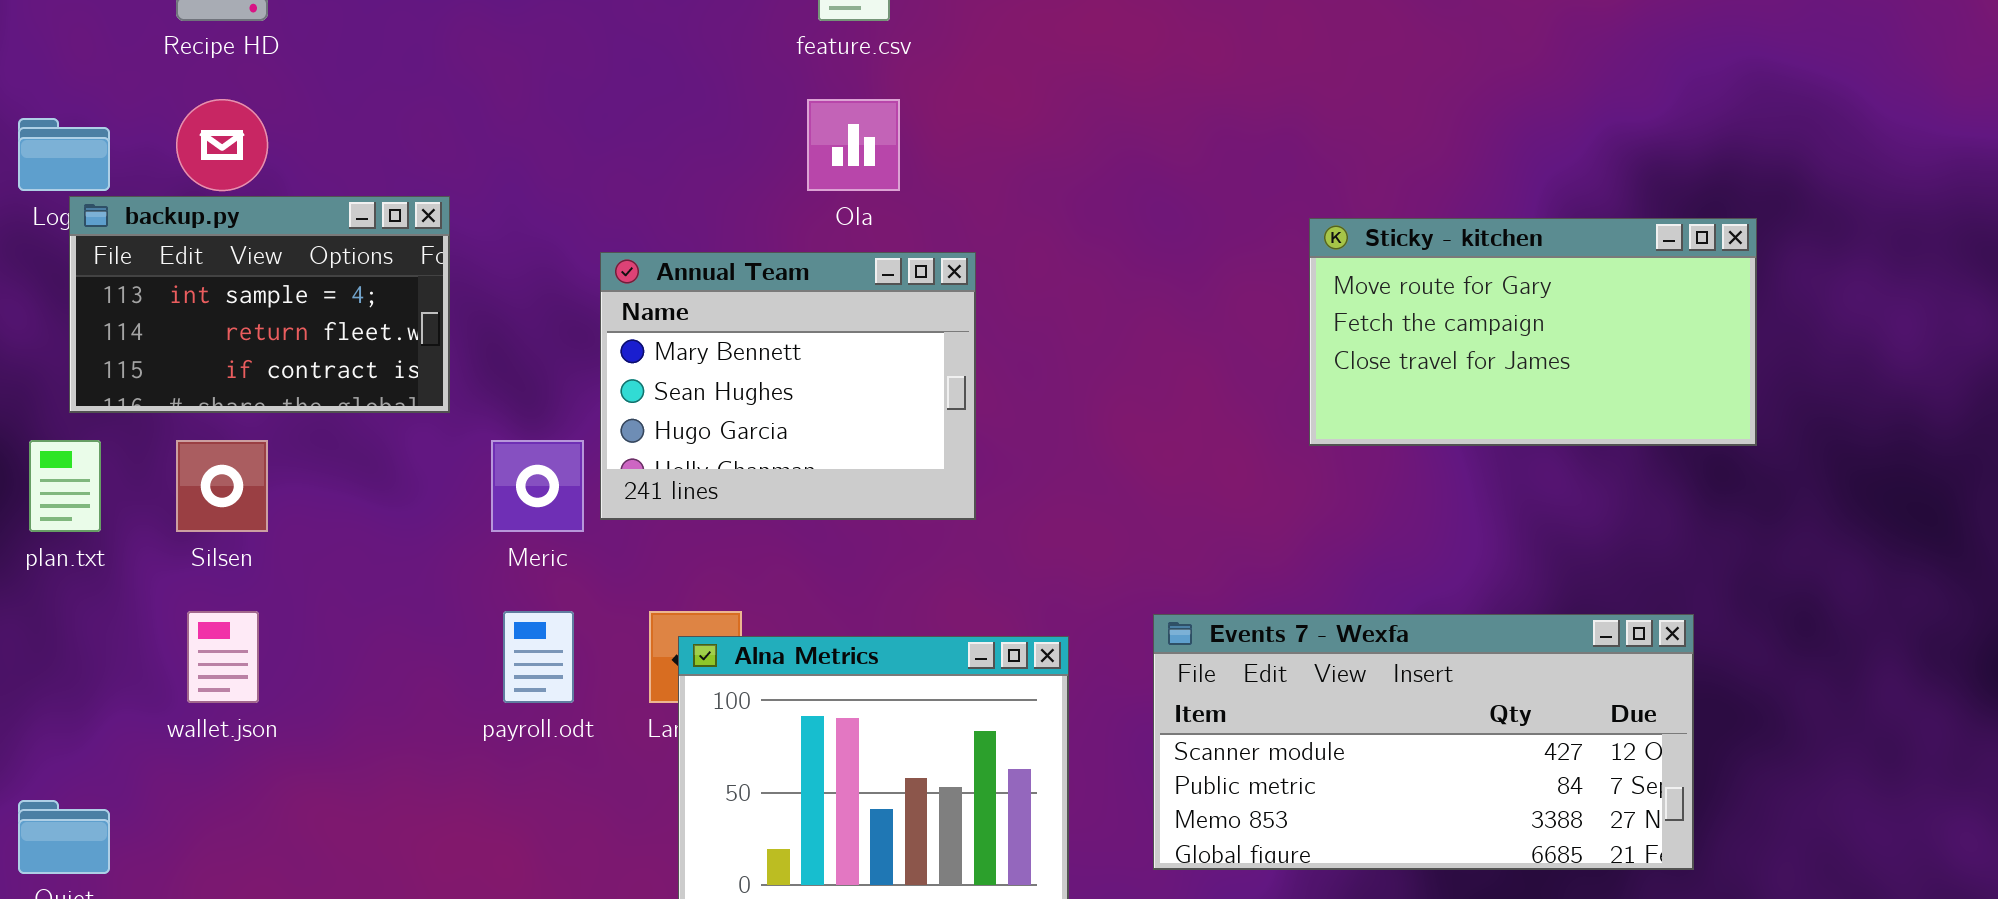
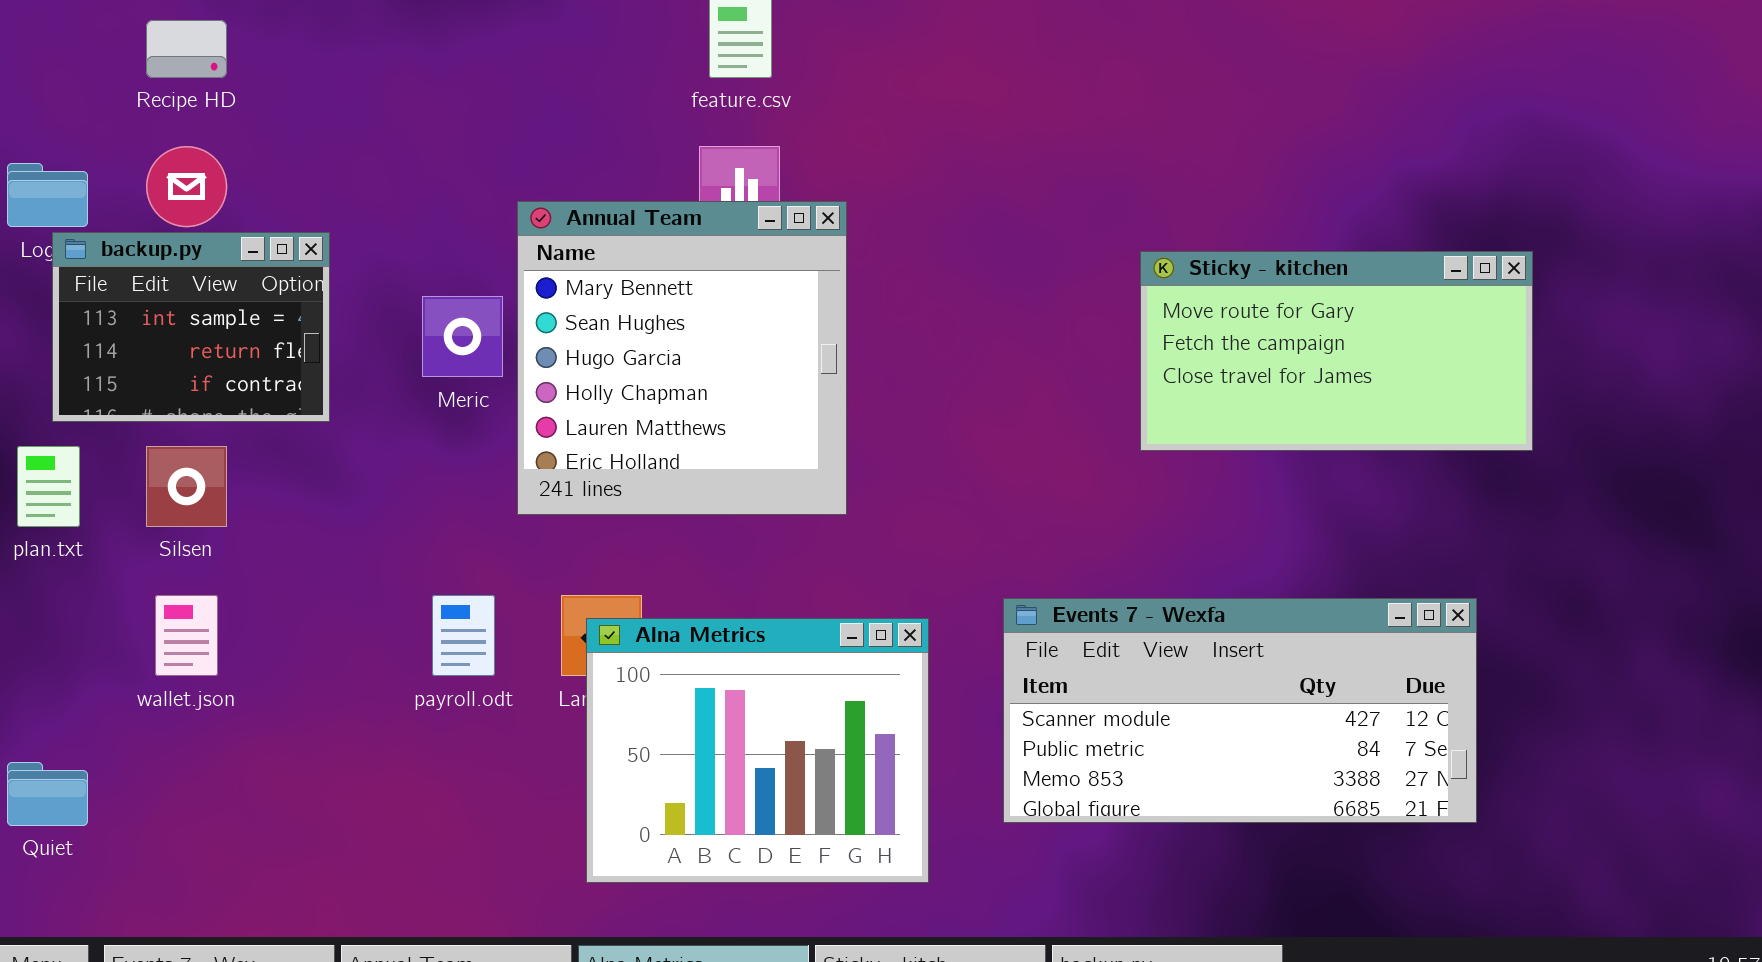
backup.py: [69,196,450,413] -> [52,232,330,422], resized
Annual Team: [600,252,976,520] -> [517,201,847,515], resized
Meric: [491,440,584,532] -> [422,296,503,377], moved

